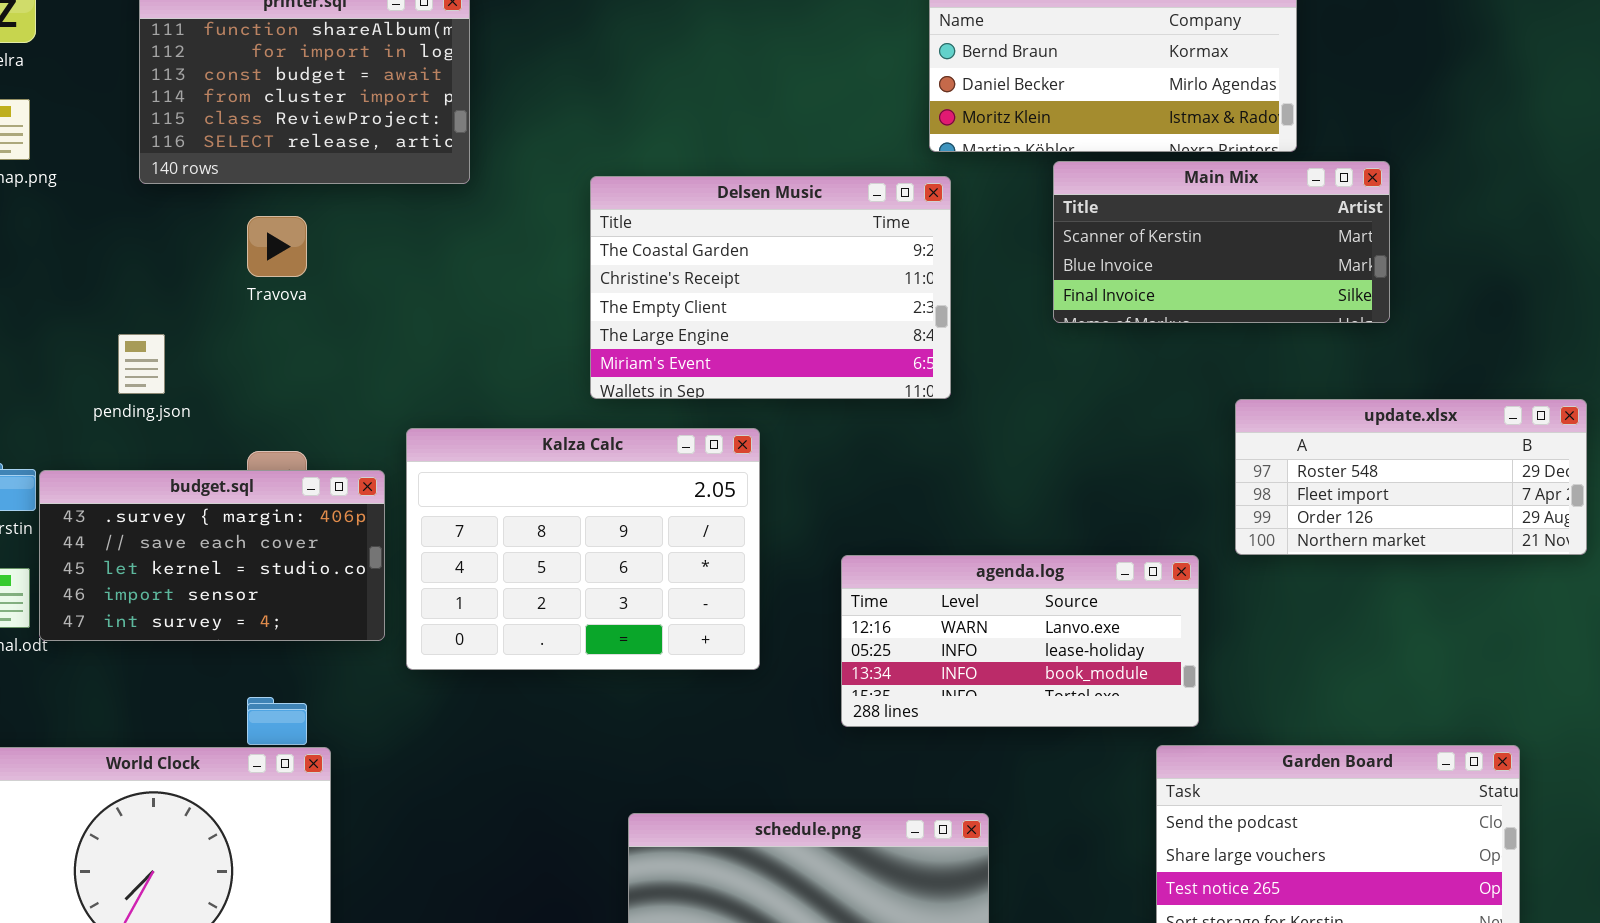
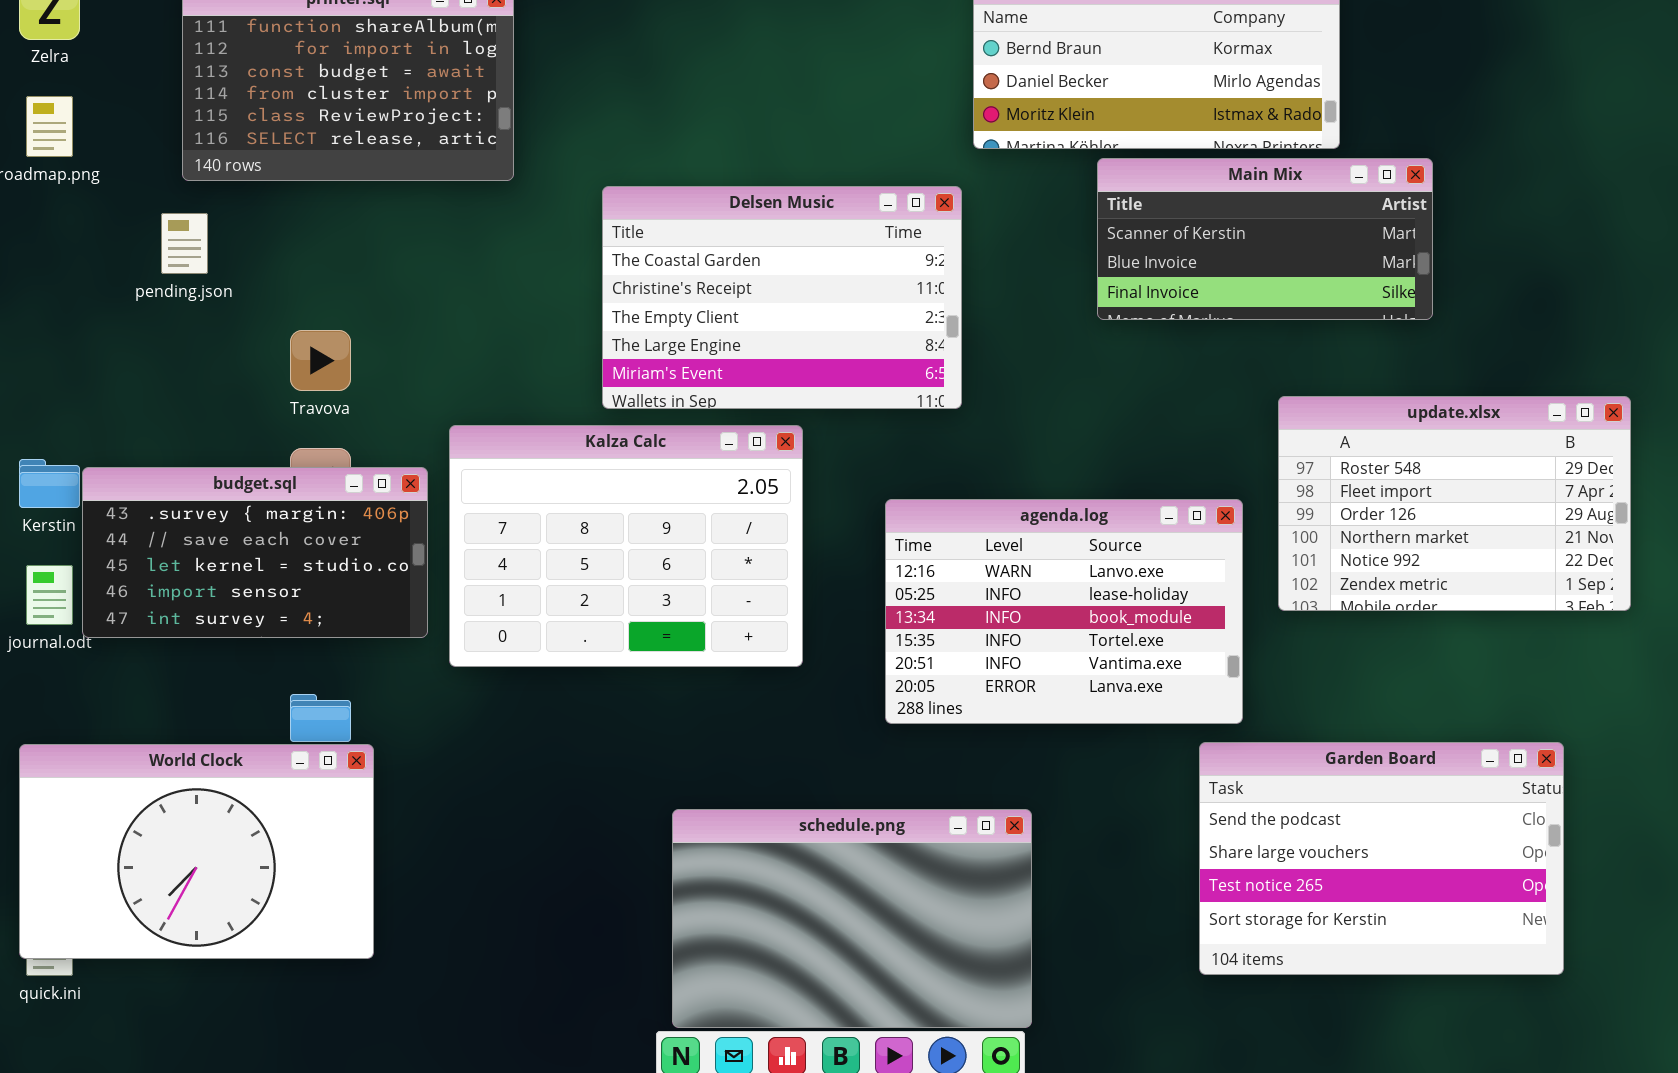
Delsen Music: [590,176,951,399] -> [602,186,962,409], moved
Travova: [247,216,307,277] -> [290,330,351,391], moved
pending.json: [118,334,165,394] -> [161,213,208,274], moved
update.xlsx: [1235,399,1587,555] -> [1278,396,1631,611], resized
agenda.log: [841,555,1199,727] -> [885,499,1243,724], resized

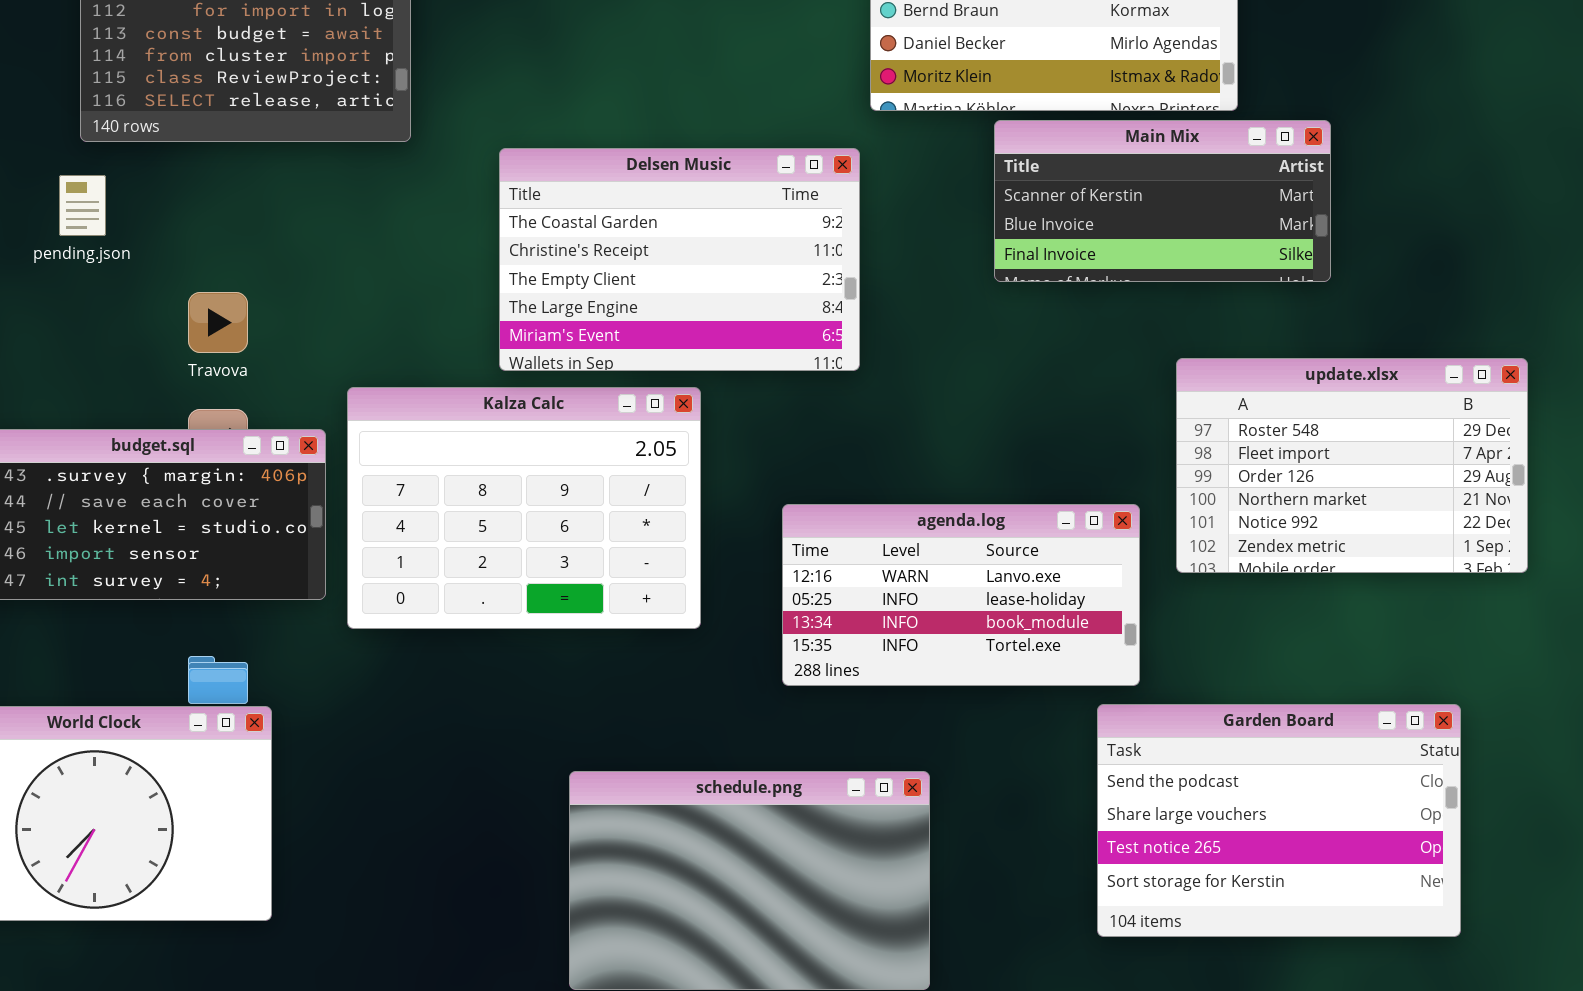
agenda.log: [885,499,1243,724] -> [782,504,1140,686], resized

